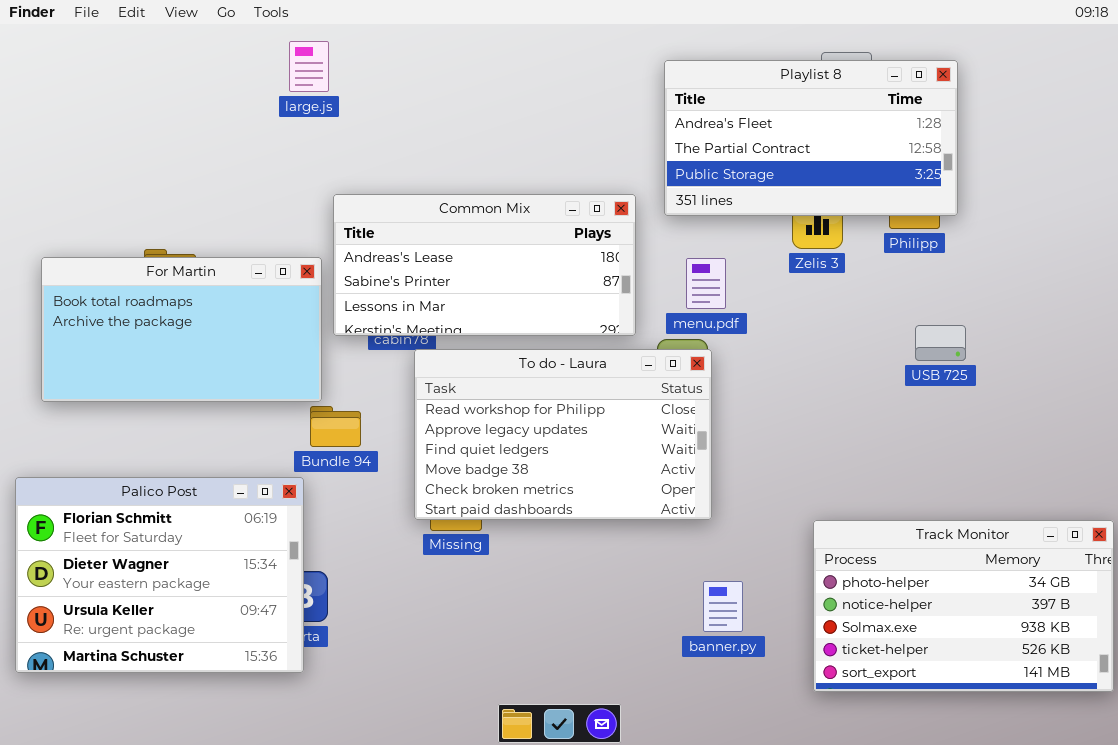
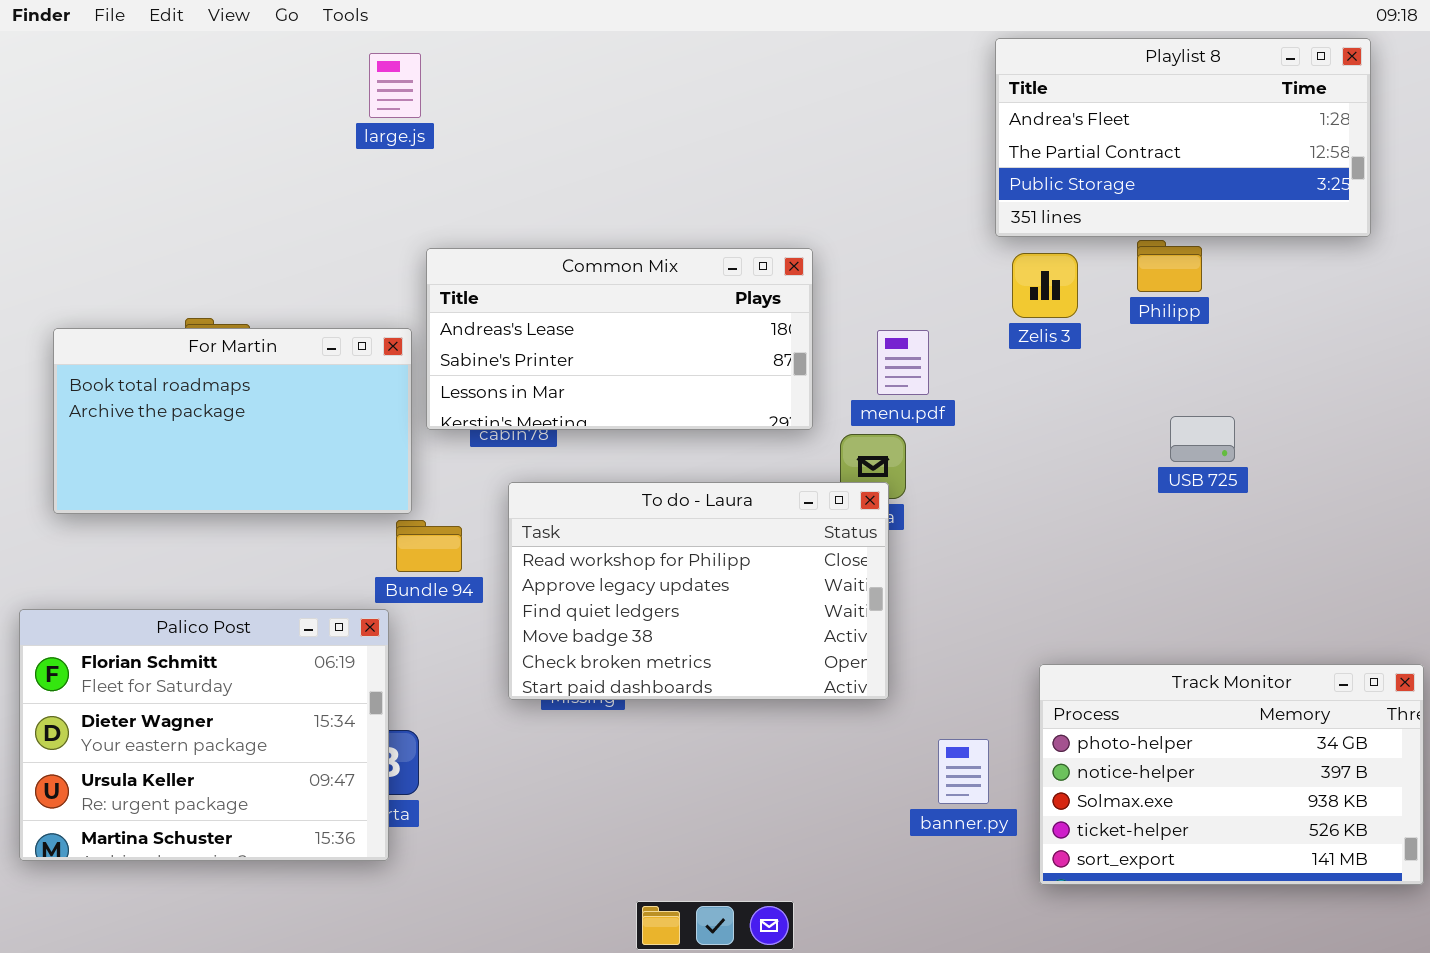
Playlist 8: [664,60,958,216] -> [995,38,1371,237], moved
To do - Laura: [414,349,712,520] -> [508,482,889,700], moved
banner.py: [703,581,743,632] -> [938,739,989,804], moved

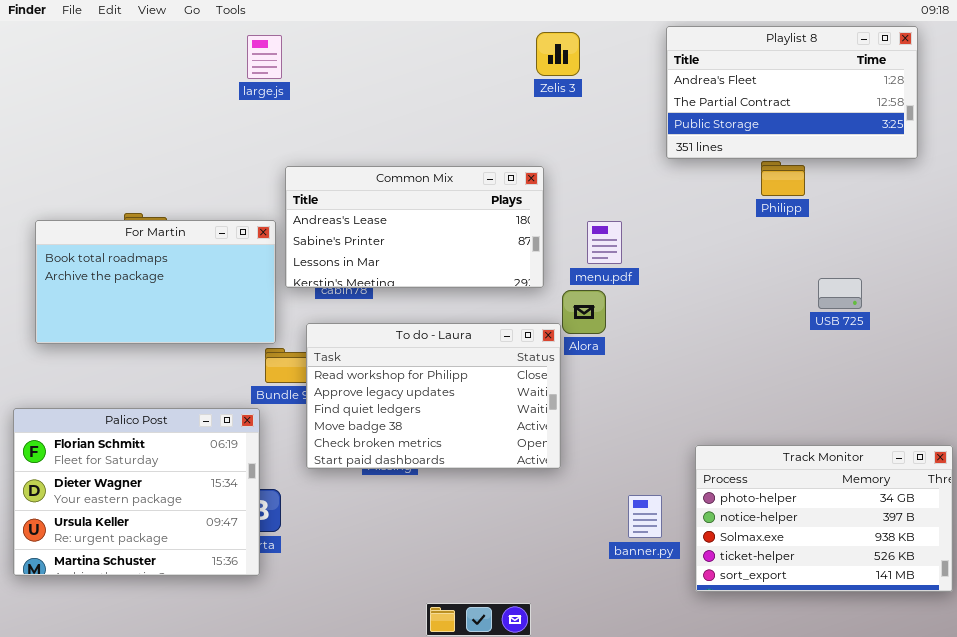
Zelis 3: [1012,253,1078,318] -> [536,32,580,76], moved
USB 725: [1170,416,1235,462] -> [818,278,862,309], moved
To do - Laura: [508,482,889,700] -> [306,323,561,469], moved

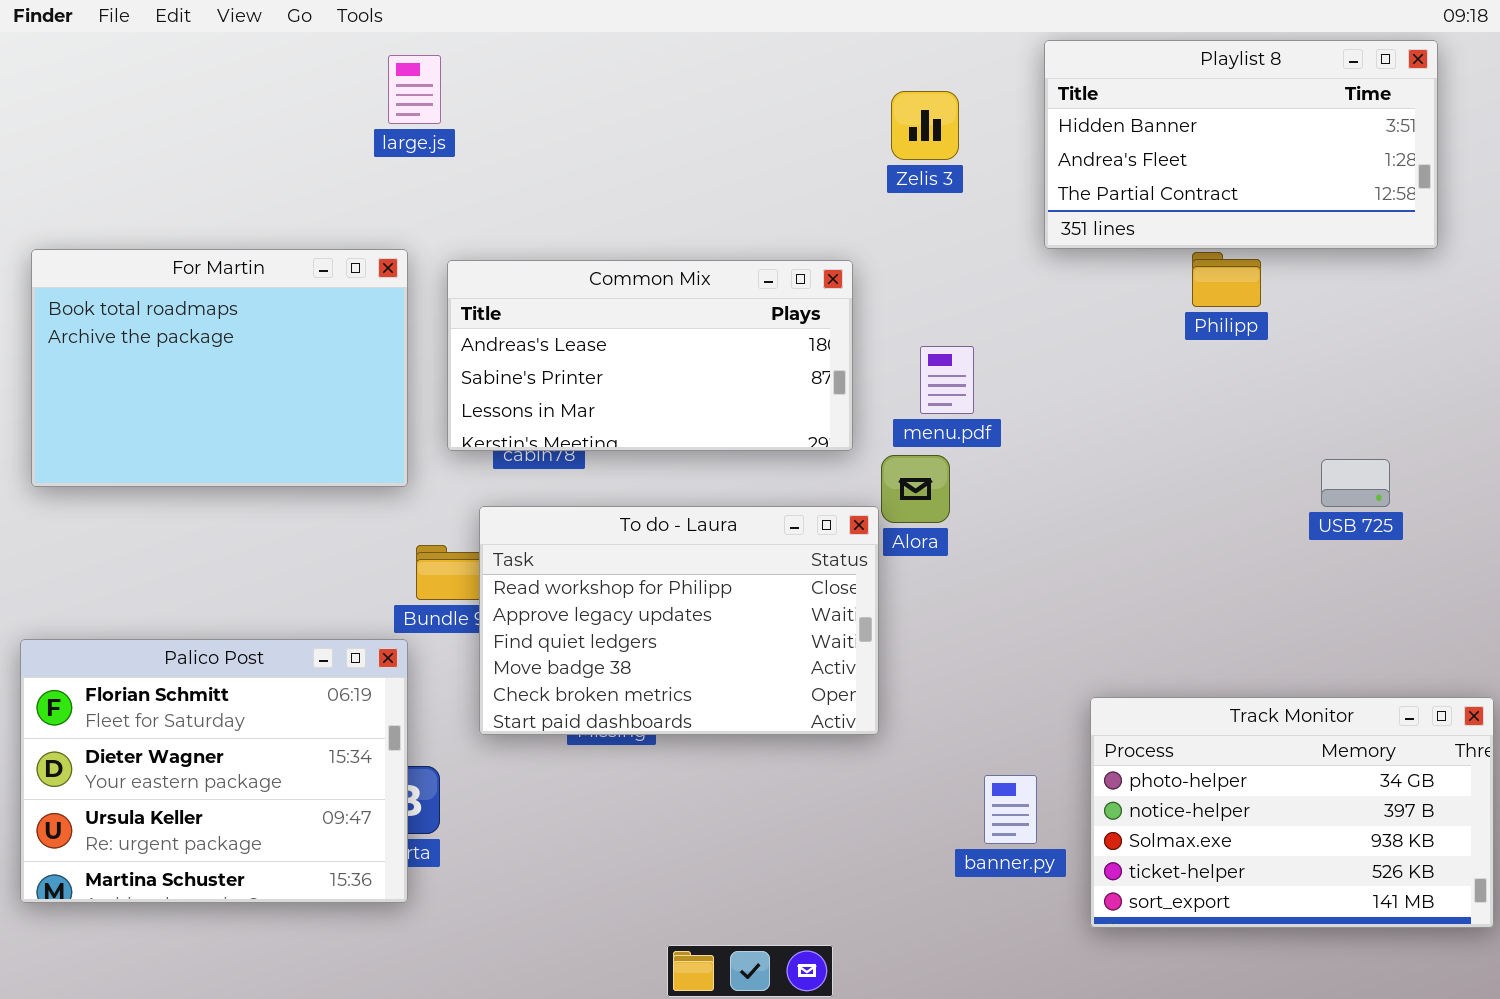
Playlist 8: [666,26,918,159] -> [1044,40,1438,249], scrolled up 1 row
Zelis 3: [536,32,580,76] -> [891,91,959,160], moved
For Martin: [35,220,276,344] -> [31,249,408,487], moved, resized
USB 725: [818,278,862,309] -> [1321,459,1390,507], moved

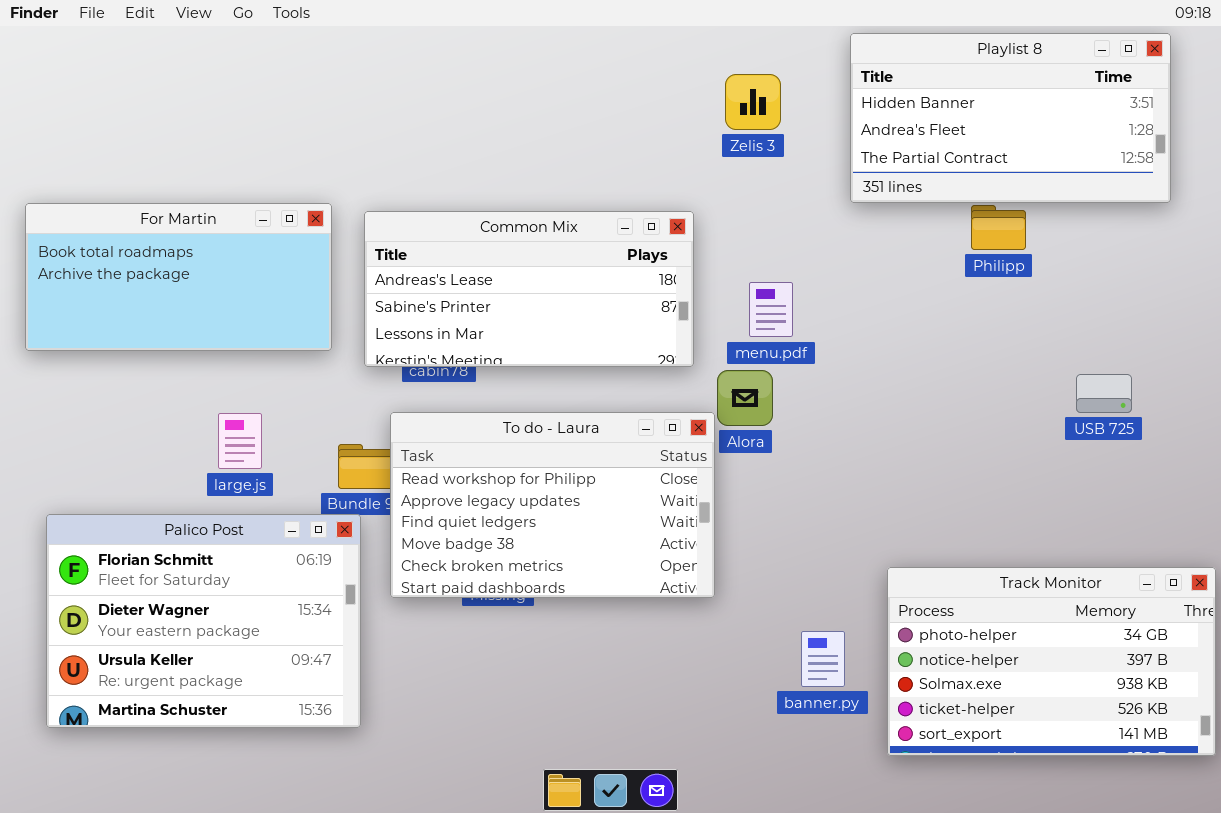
large.js: [388,55,441,124] -> [218,413,262,469], moved
For Martin: [31,249,408,487] -> [25,203,332,351], resized
Palico Post: [20,639,408,903] -> [46,514,361,728], moved

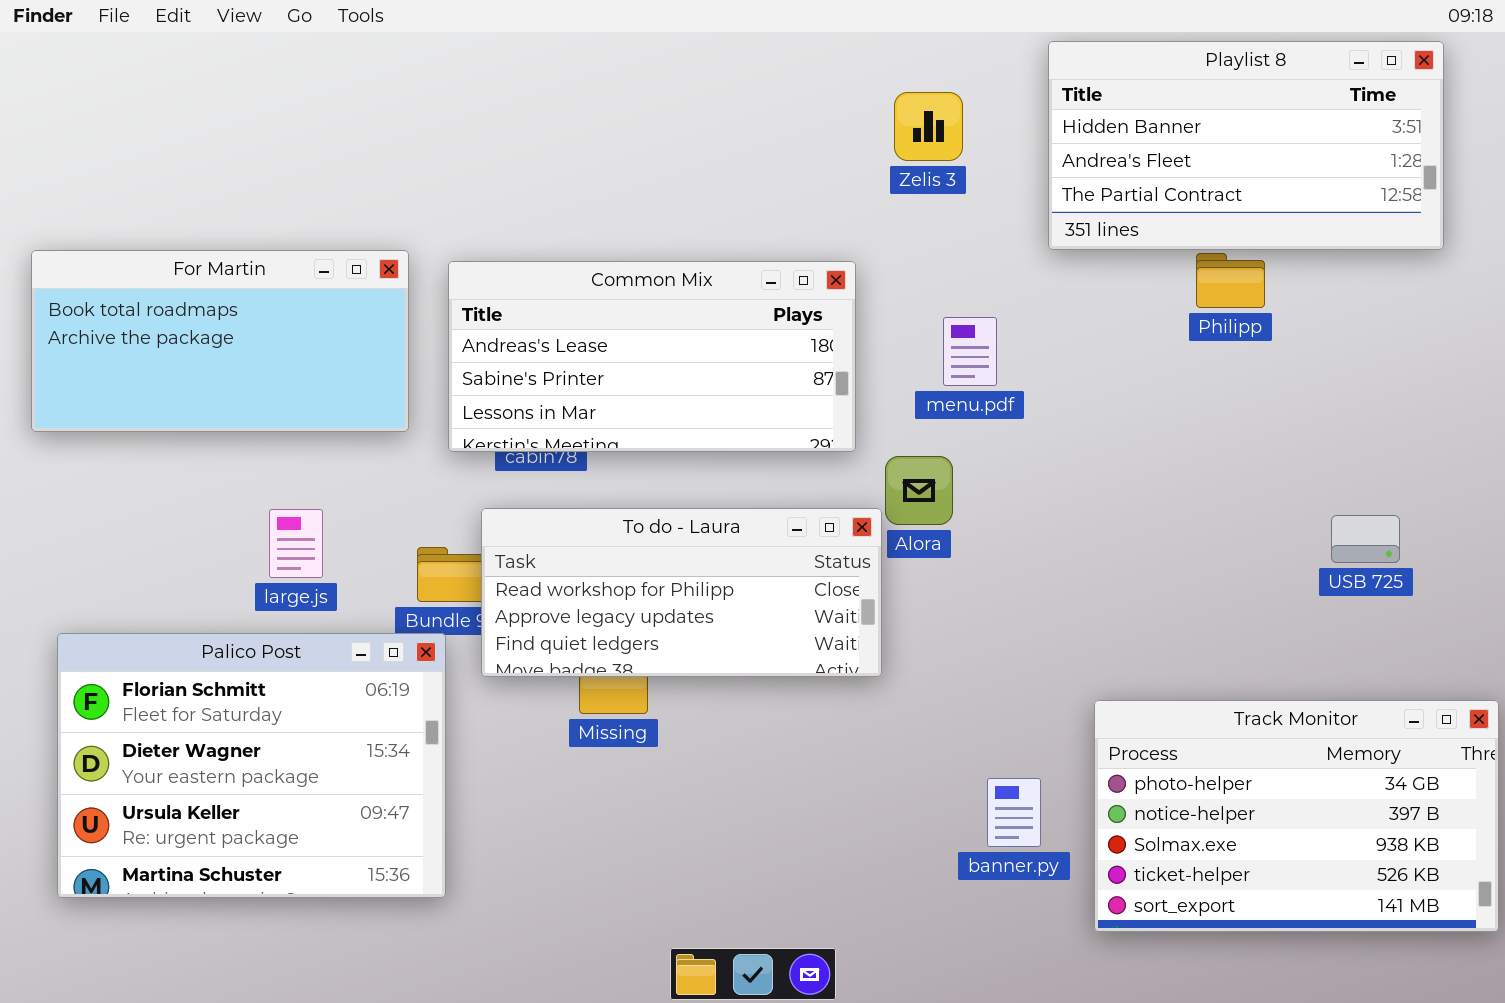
menu.pdf: [749,282,793,337] -> [943,317,997,386], moved
USB 725: [1076,374,1132,413] -> [1331,515,1400,563], moved
To do - Laura: [390,412,715,598] -> [481,508,882,677], resized

